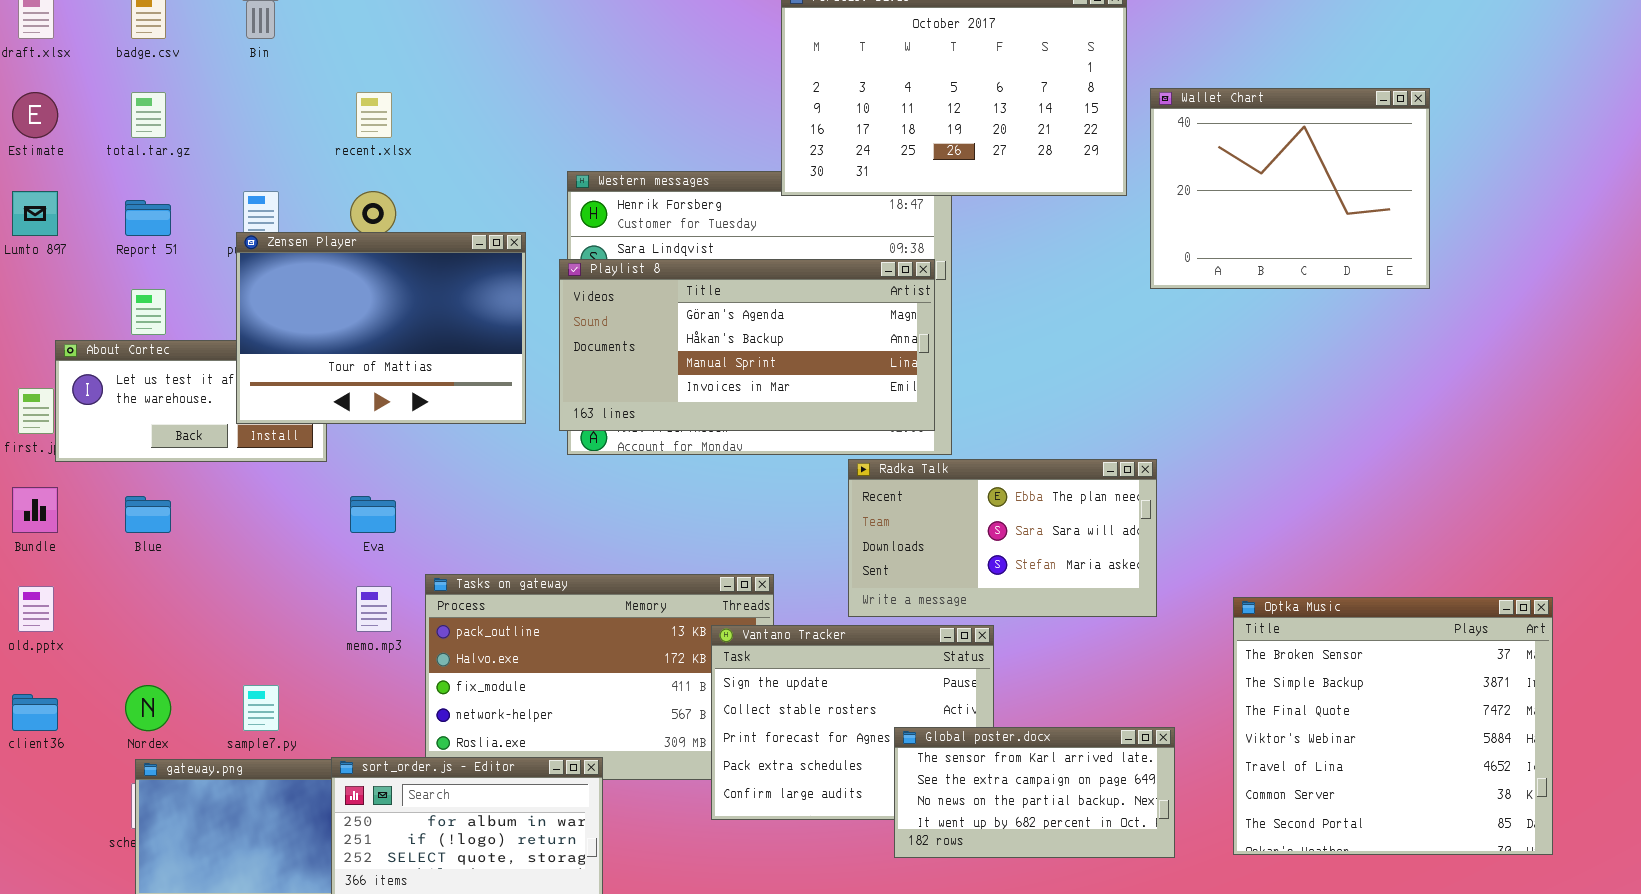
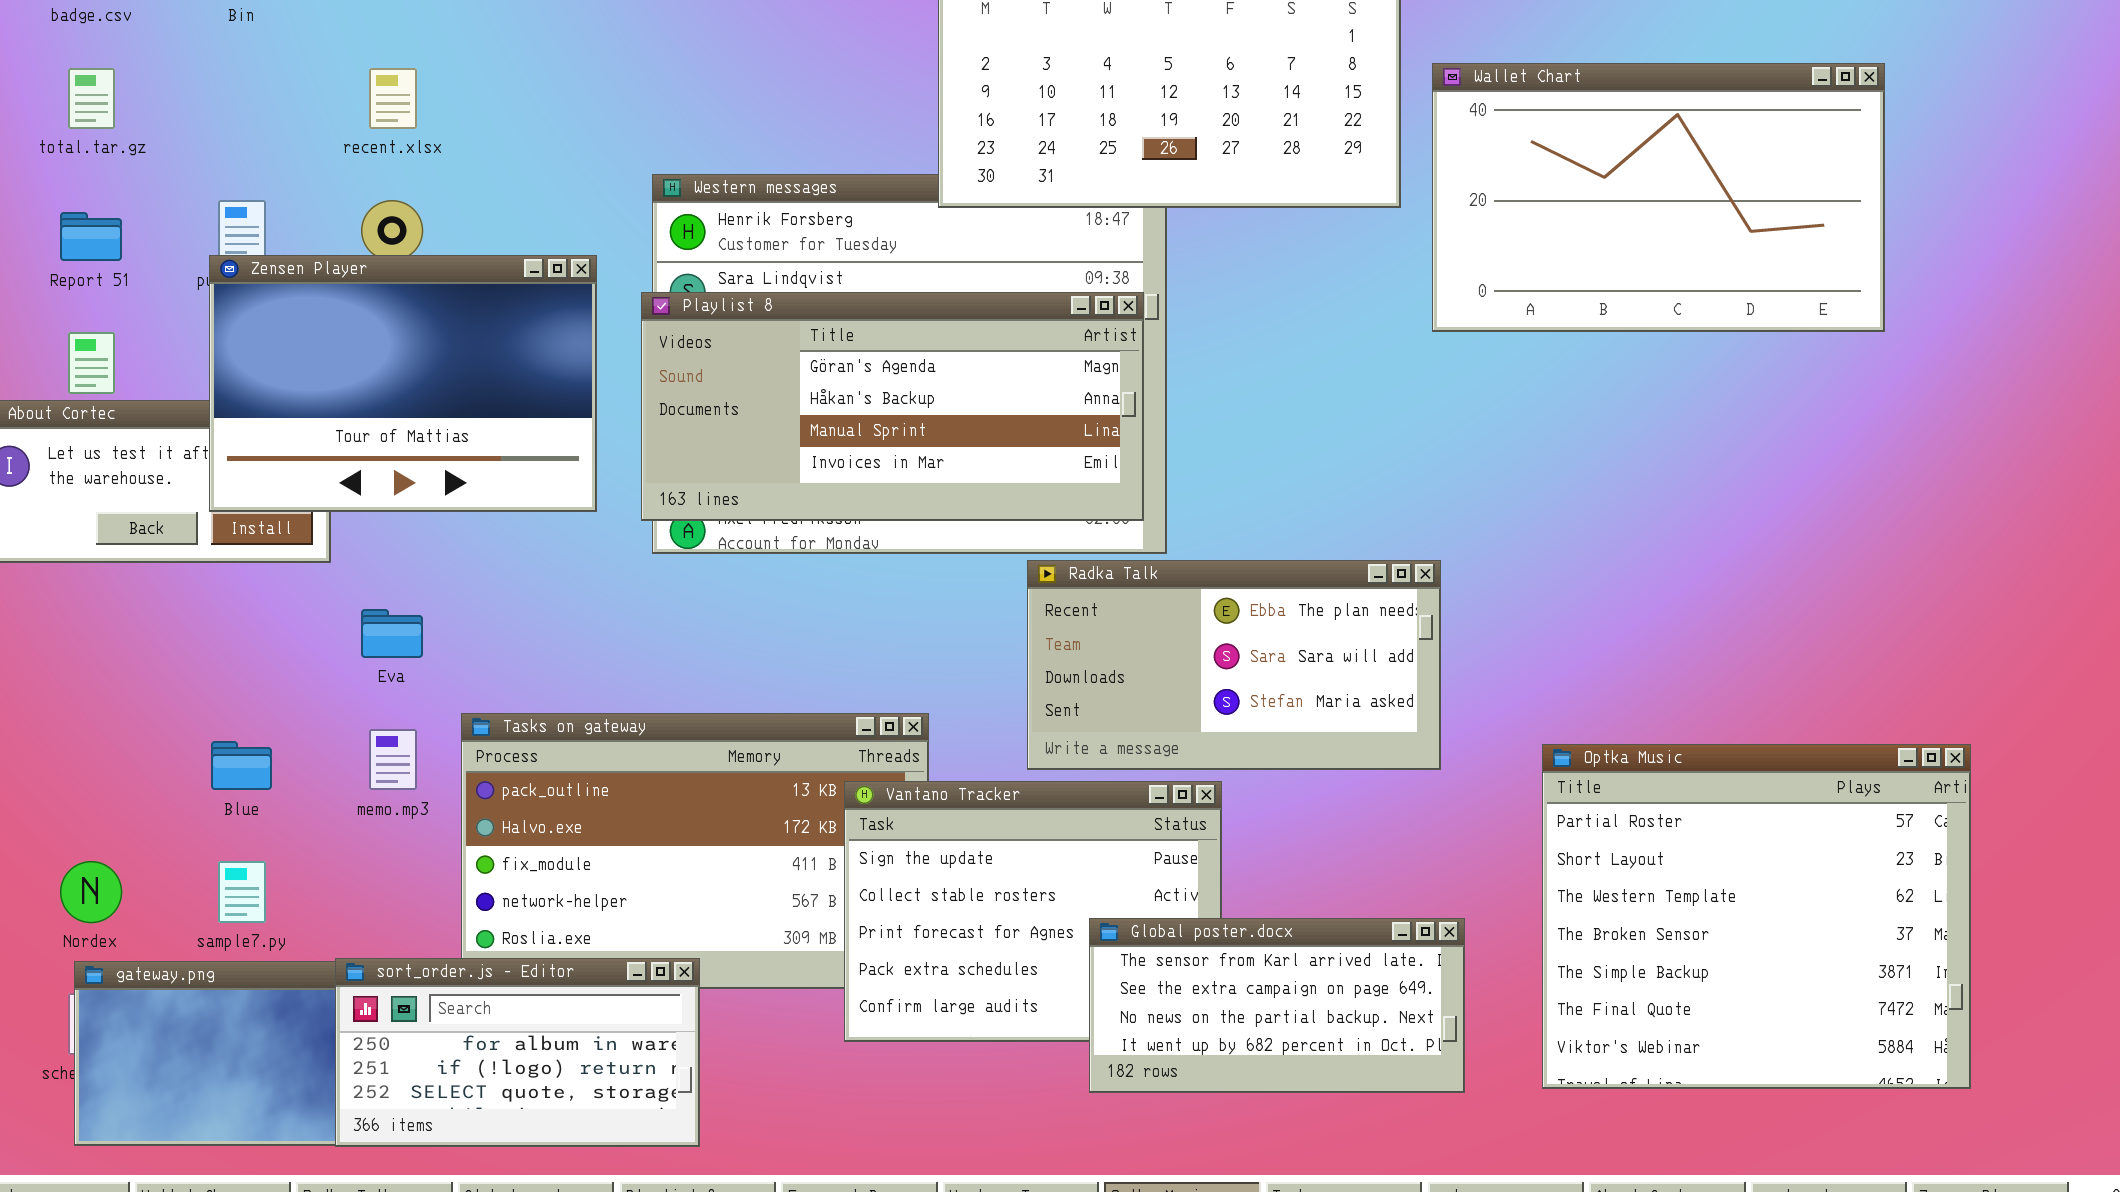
Wallet Chart: [1150,88,1430,289] -> [1432,63,1885,332], resized
Blue: [125,496,171,533] -> [211,741,272,790], moved
Optka Music: [1233,597,1553,855] -> [1542,744,1971,1089], scrolled up 3 rows

